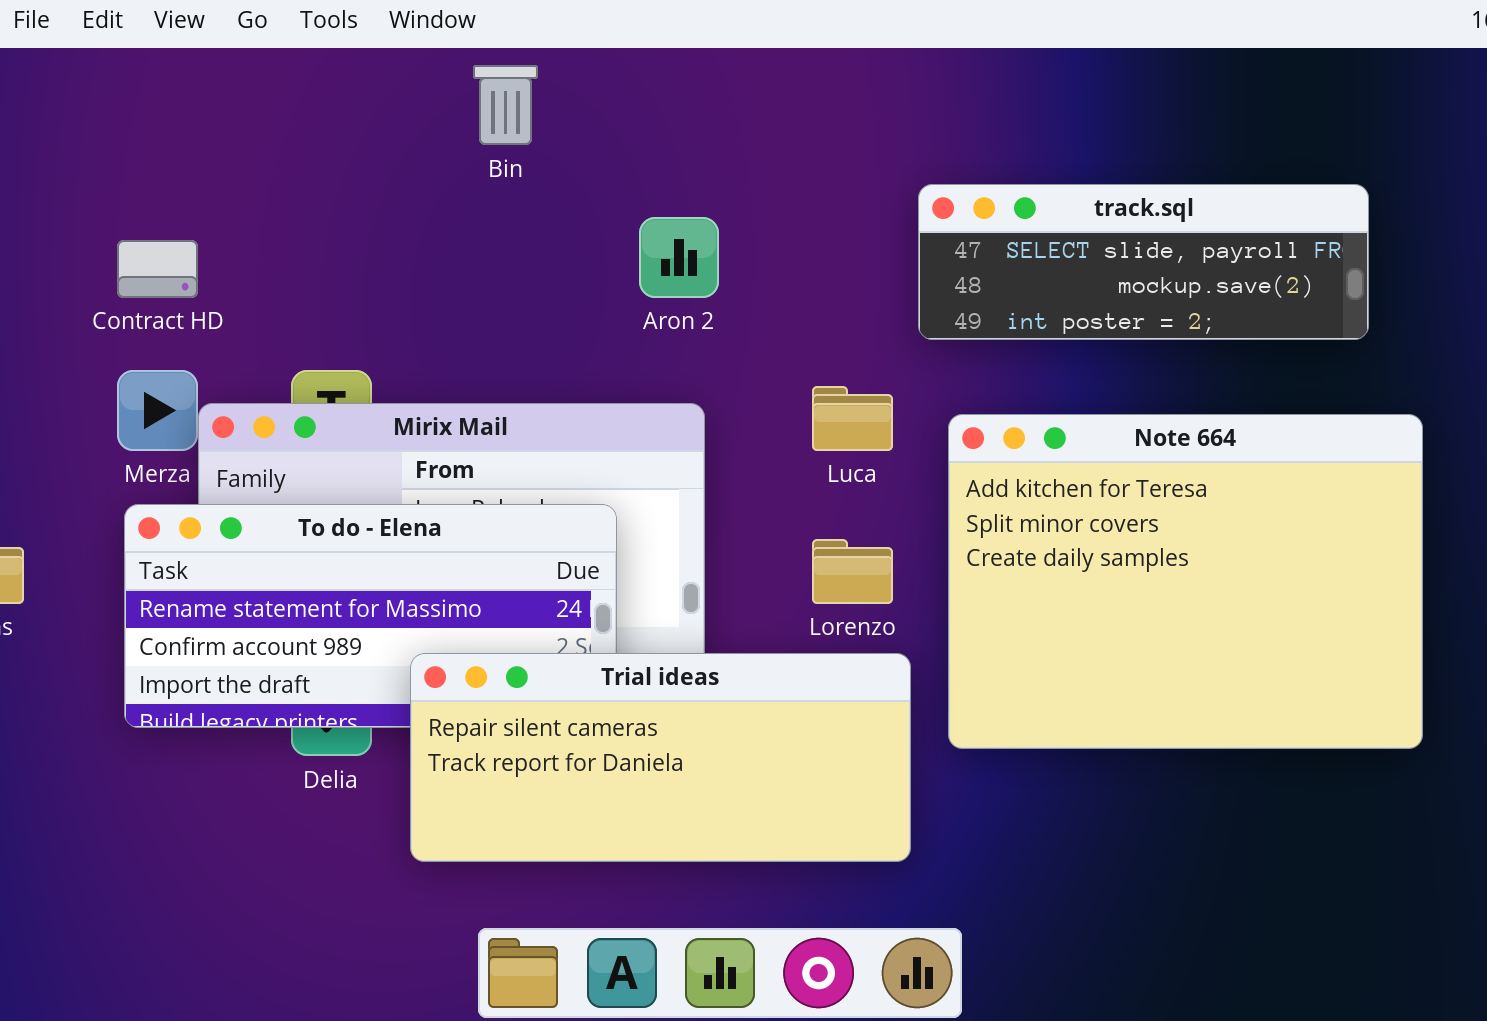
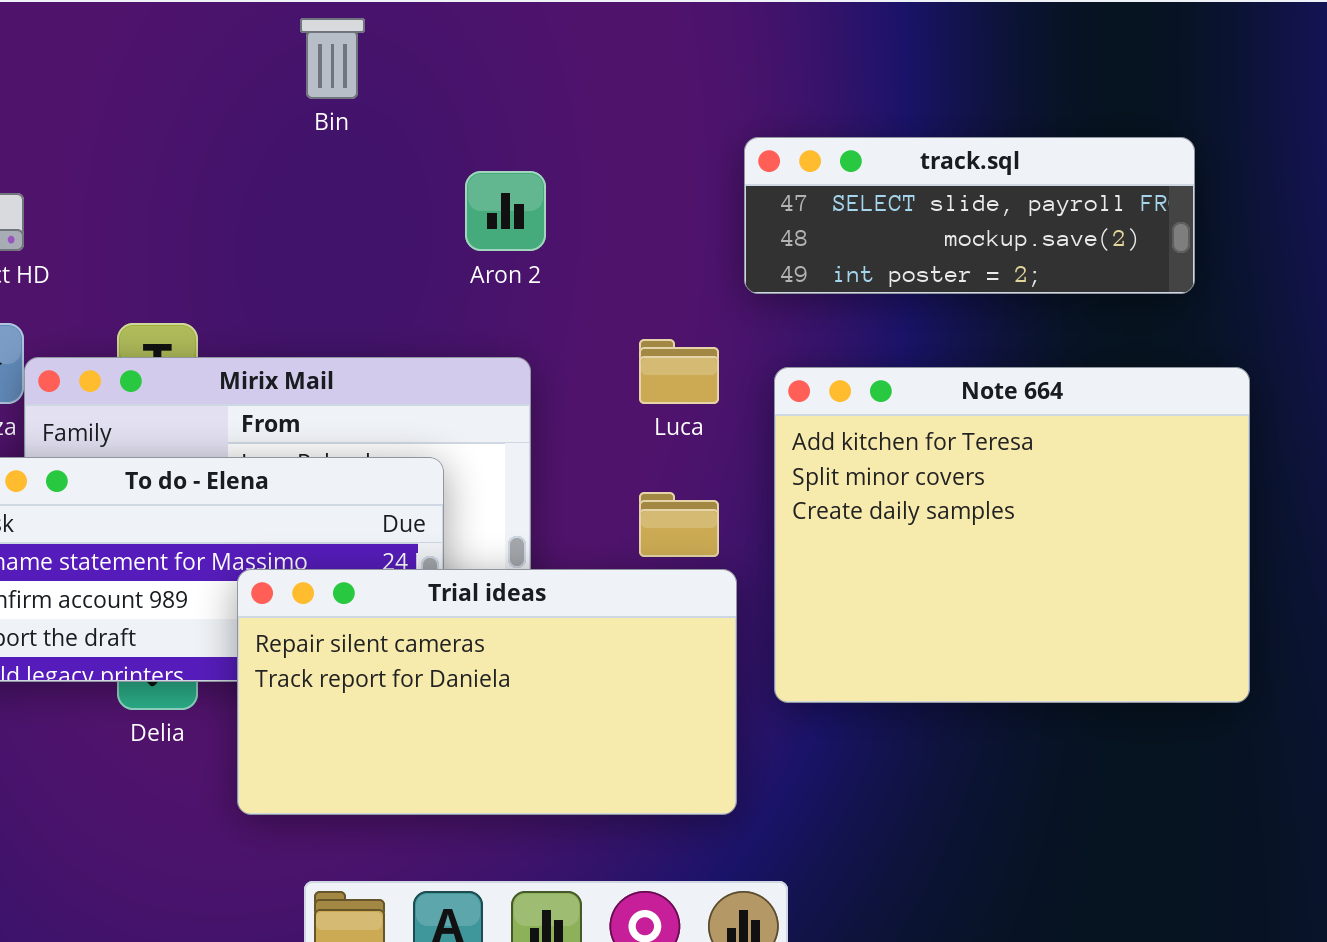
Trial ideas: [410,653,911,862] -> [237,569,737,815], resized

